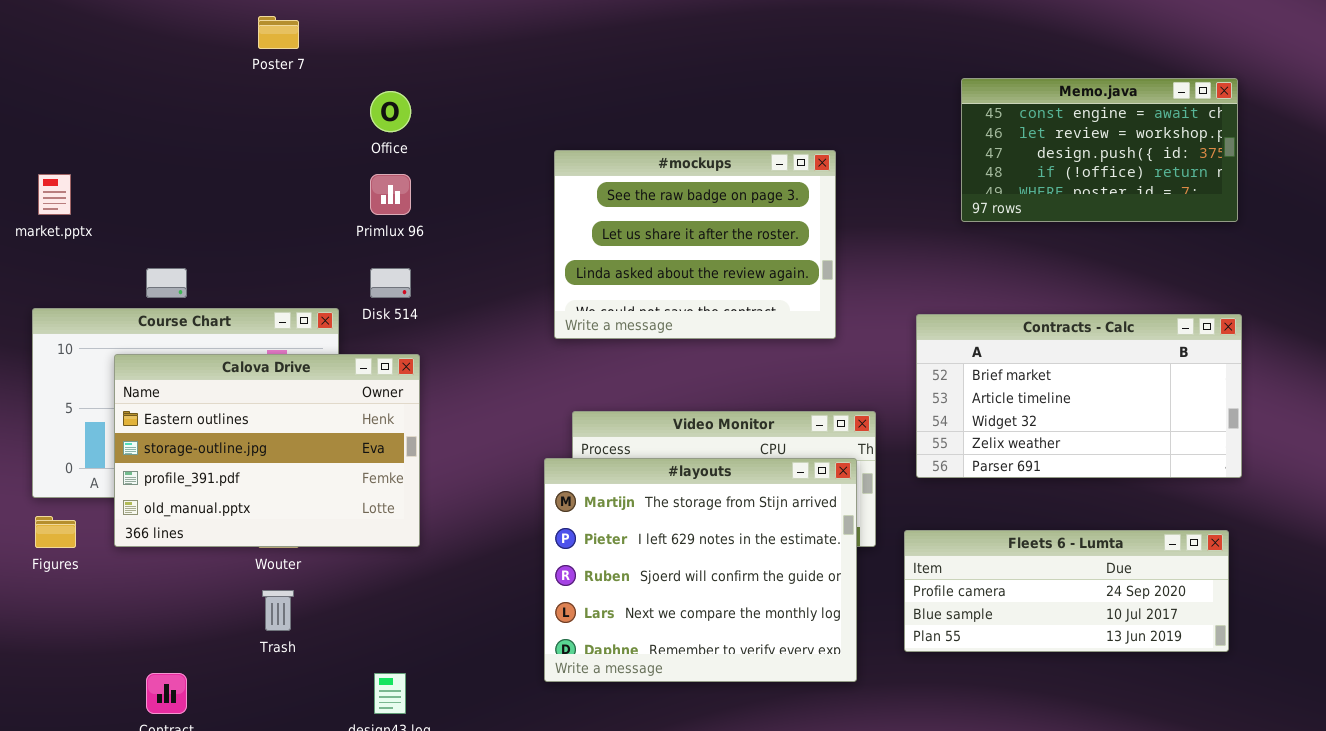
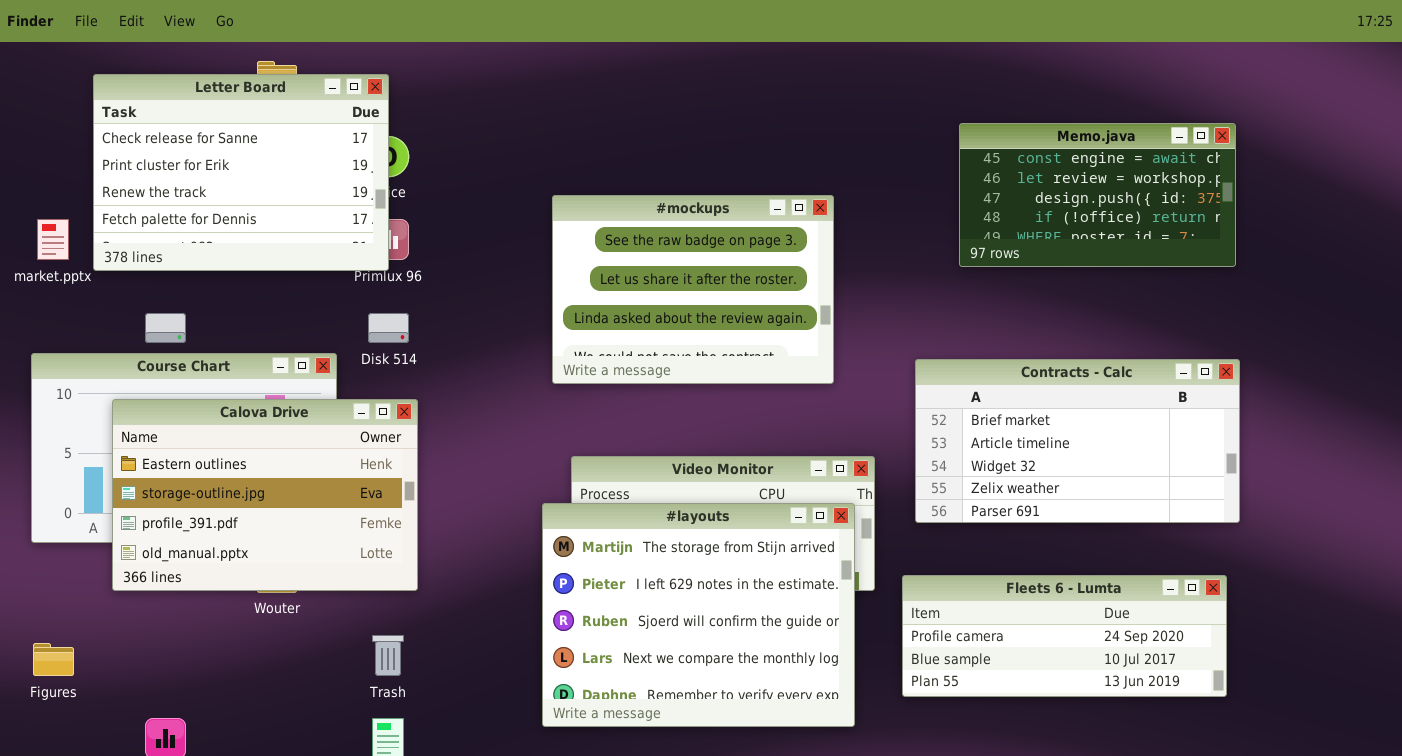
Letter Board: none -> [93,74,389,271], opened
Figures: [35,516,76,548] -> [33,643,74,676], moved
Trash: [262,590,294,631] -> [372,635,404,676], moved

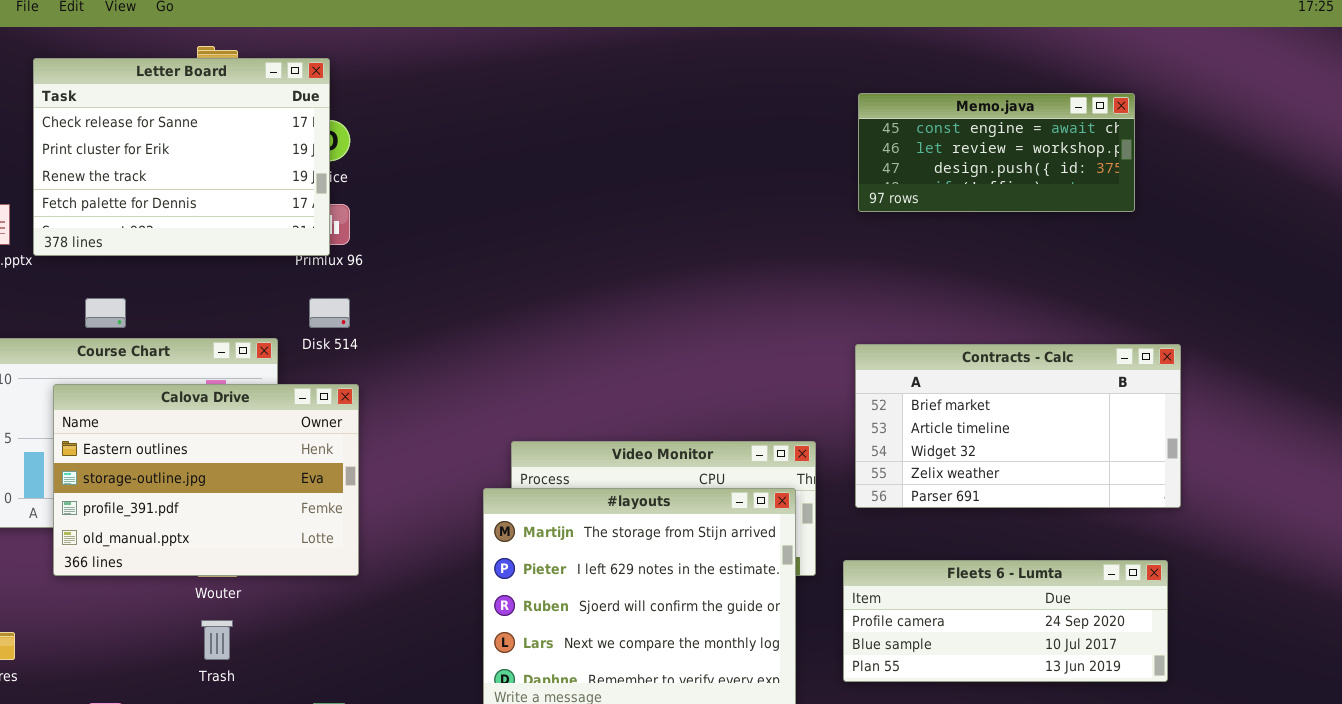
Memo.java: [959,123,1236,267] -> [858,93,1135,212], moved, resized
#mockups: [552,195,834,384] -> none, closed
Trash: [372,635,404,676] -> [201,620,233,660], moved

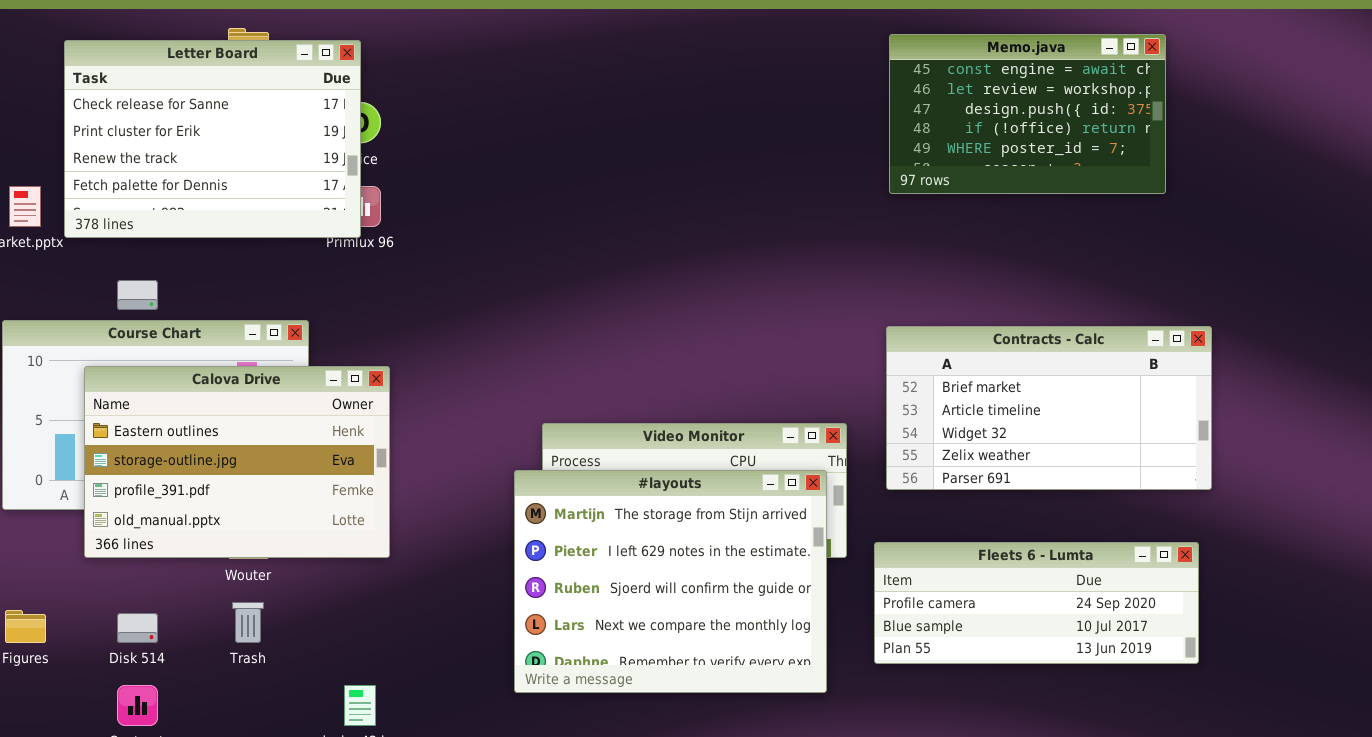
Memo.java: [858,93,1135,212] -> [889,34,1166,194], resized
Disk 514: [309,298,350,328] -> [117,613,158,643], moved

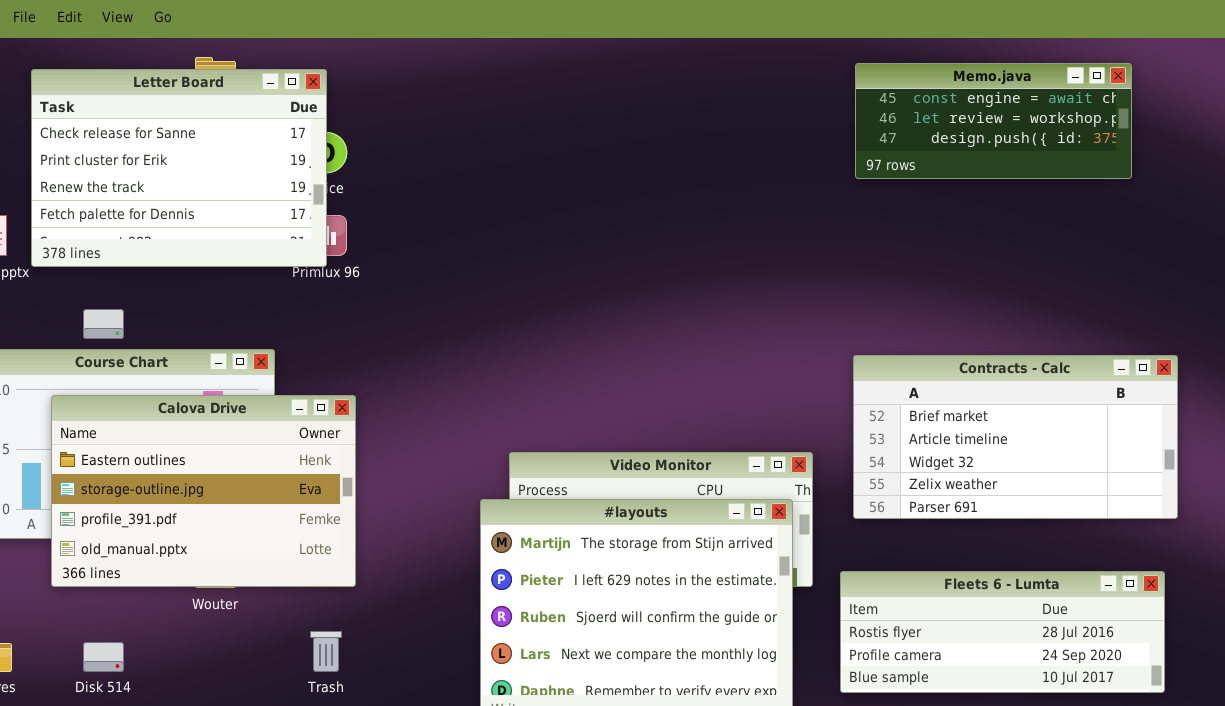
Memo.java: [889,34,1166,194] -> [855,63,1132,179], resized
Fleets 6 - Lumta: [874,542,1199,664] -> [840,571,1165,693], scrolled up 1 row
Trash: [232,602,264,643] -> [310,631,342,672], moved

